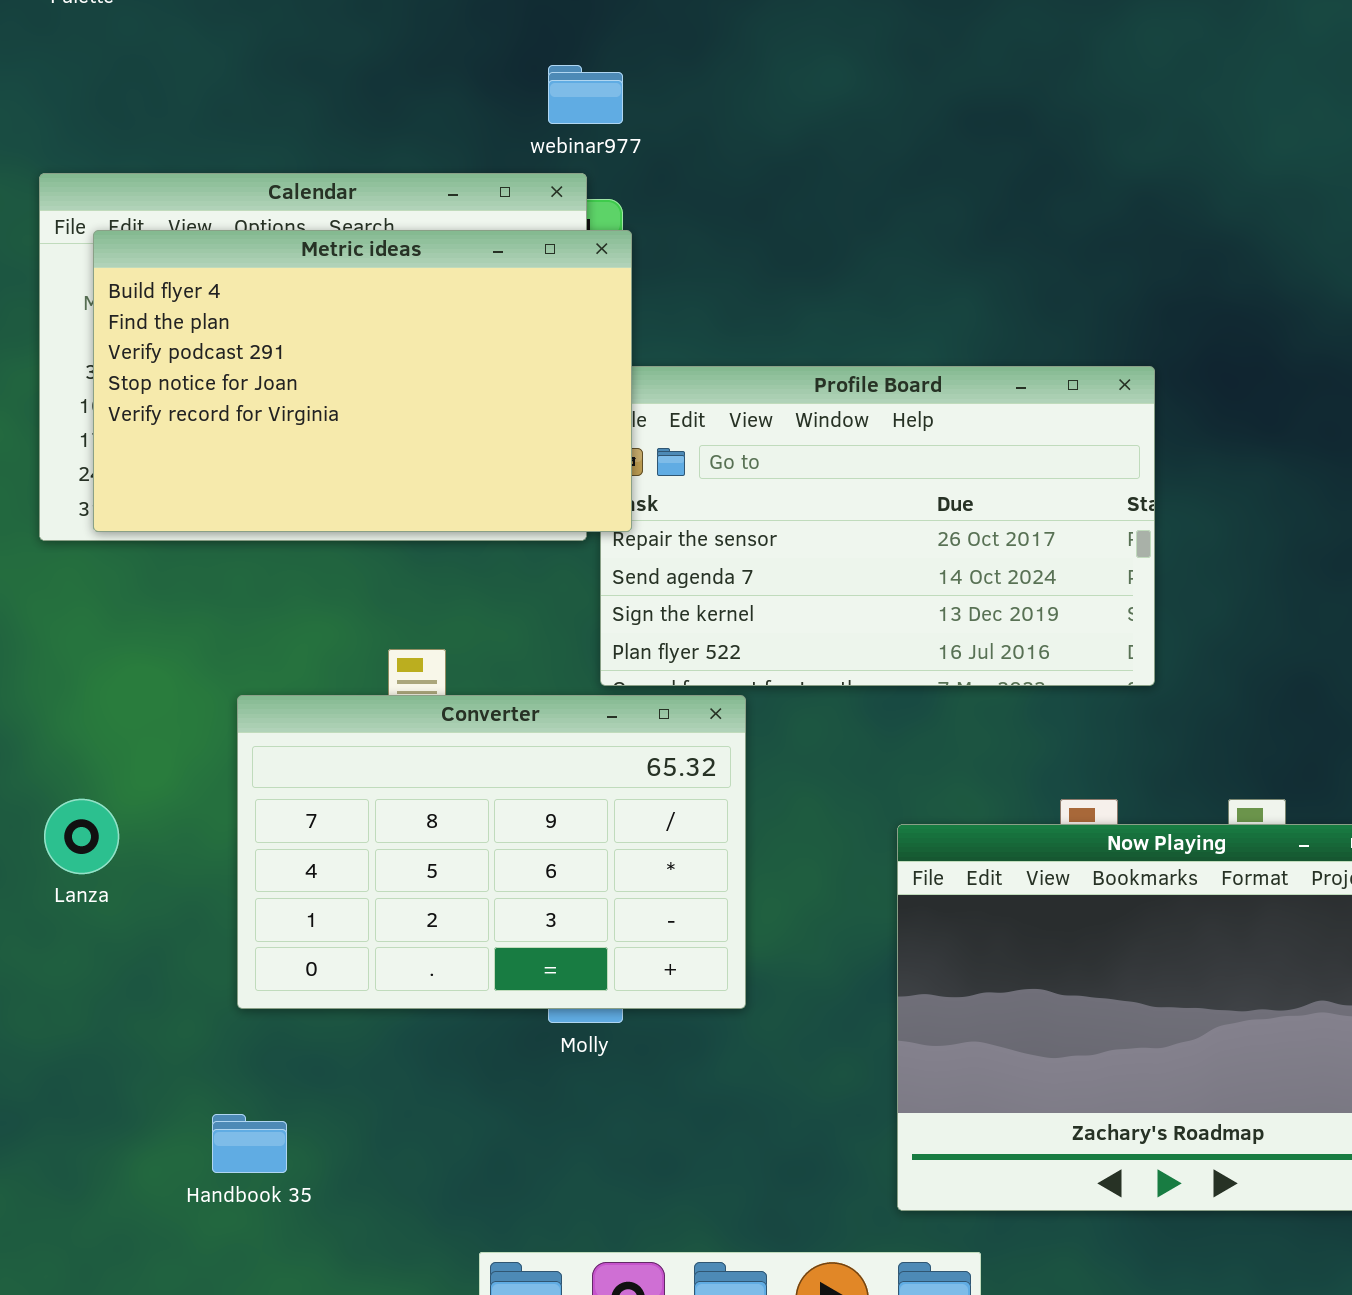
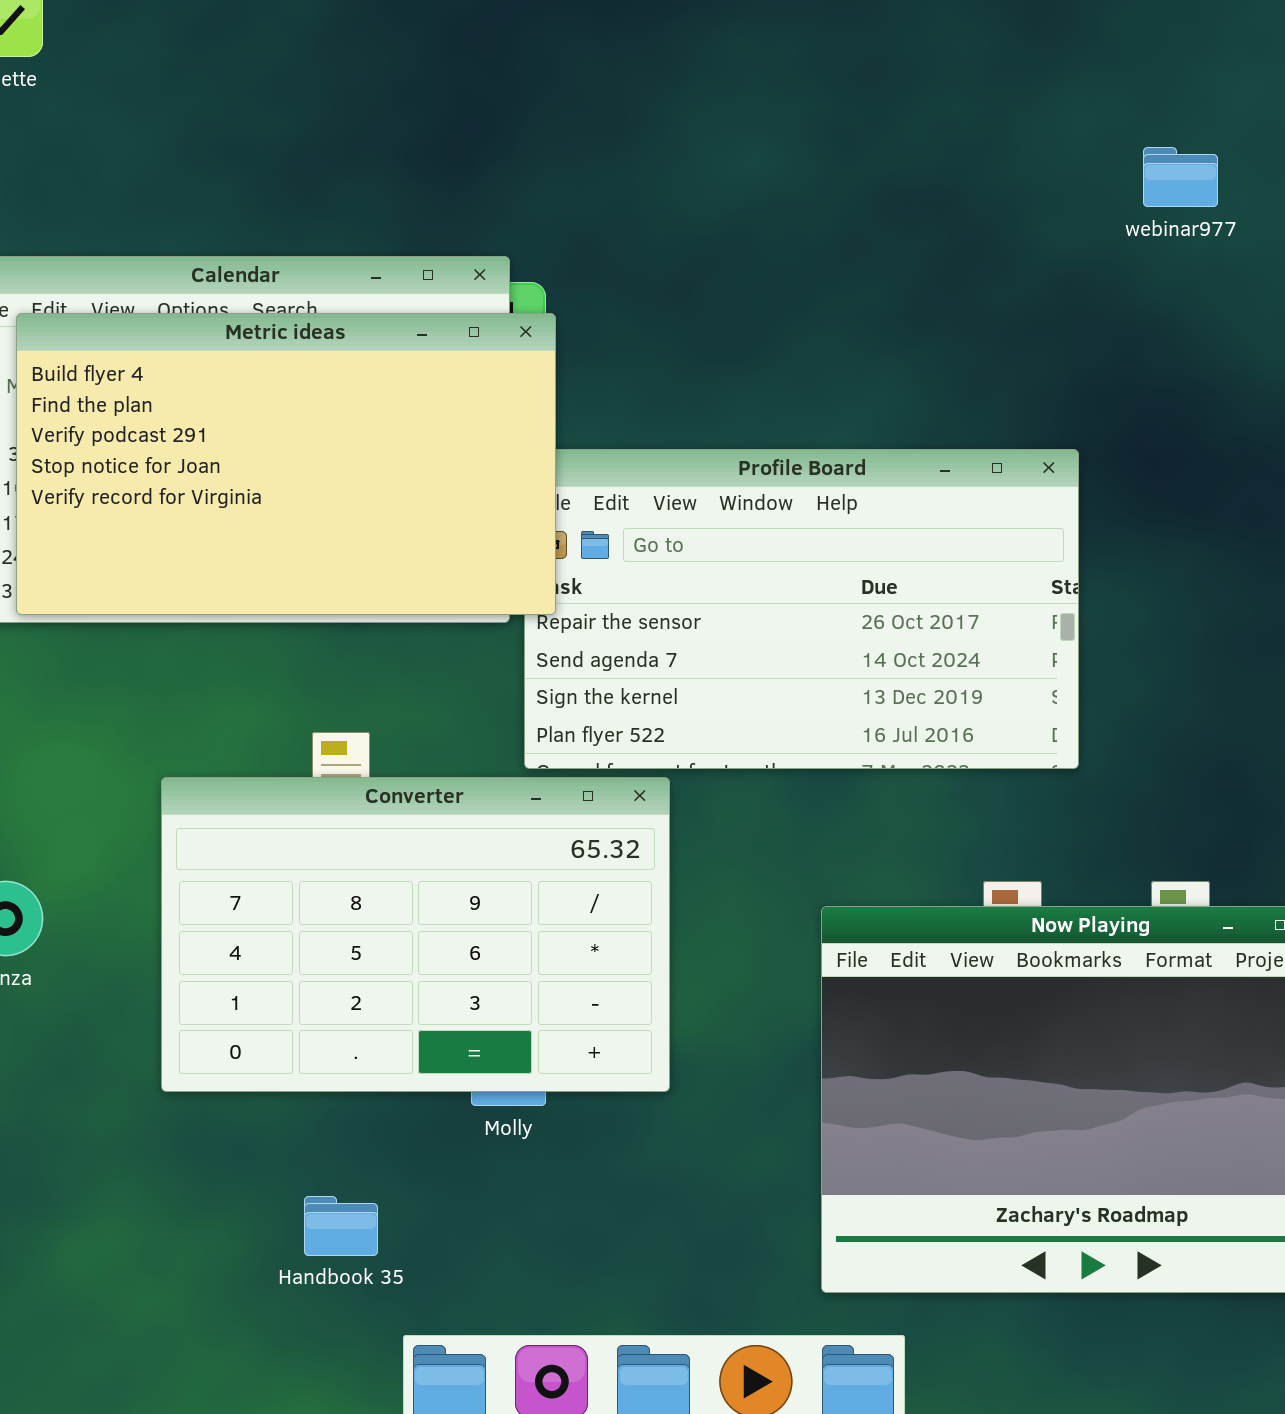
webinar977: [548,65,623,124] -> [1143,147,1218,207], moved
Handbook 35: [212,1114,287,1173] -> [304,1196,378,1256], moved

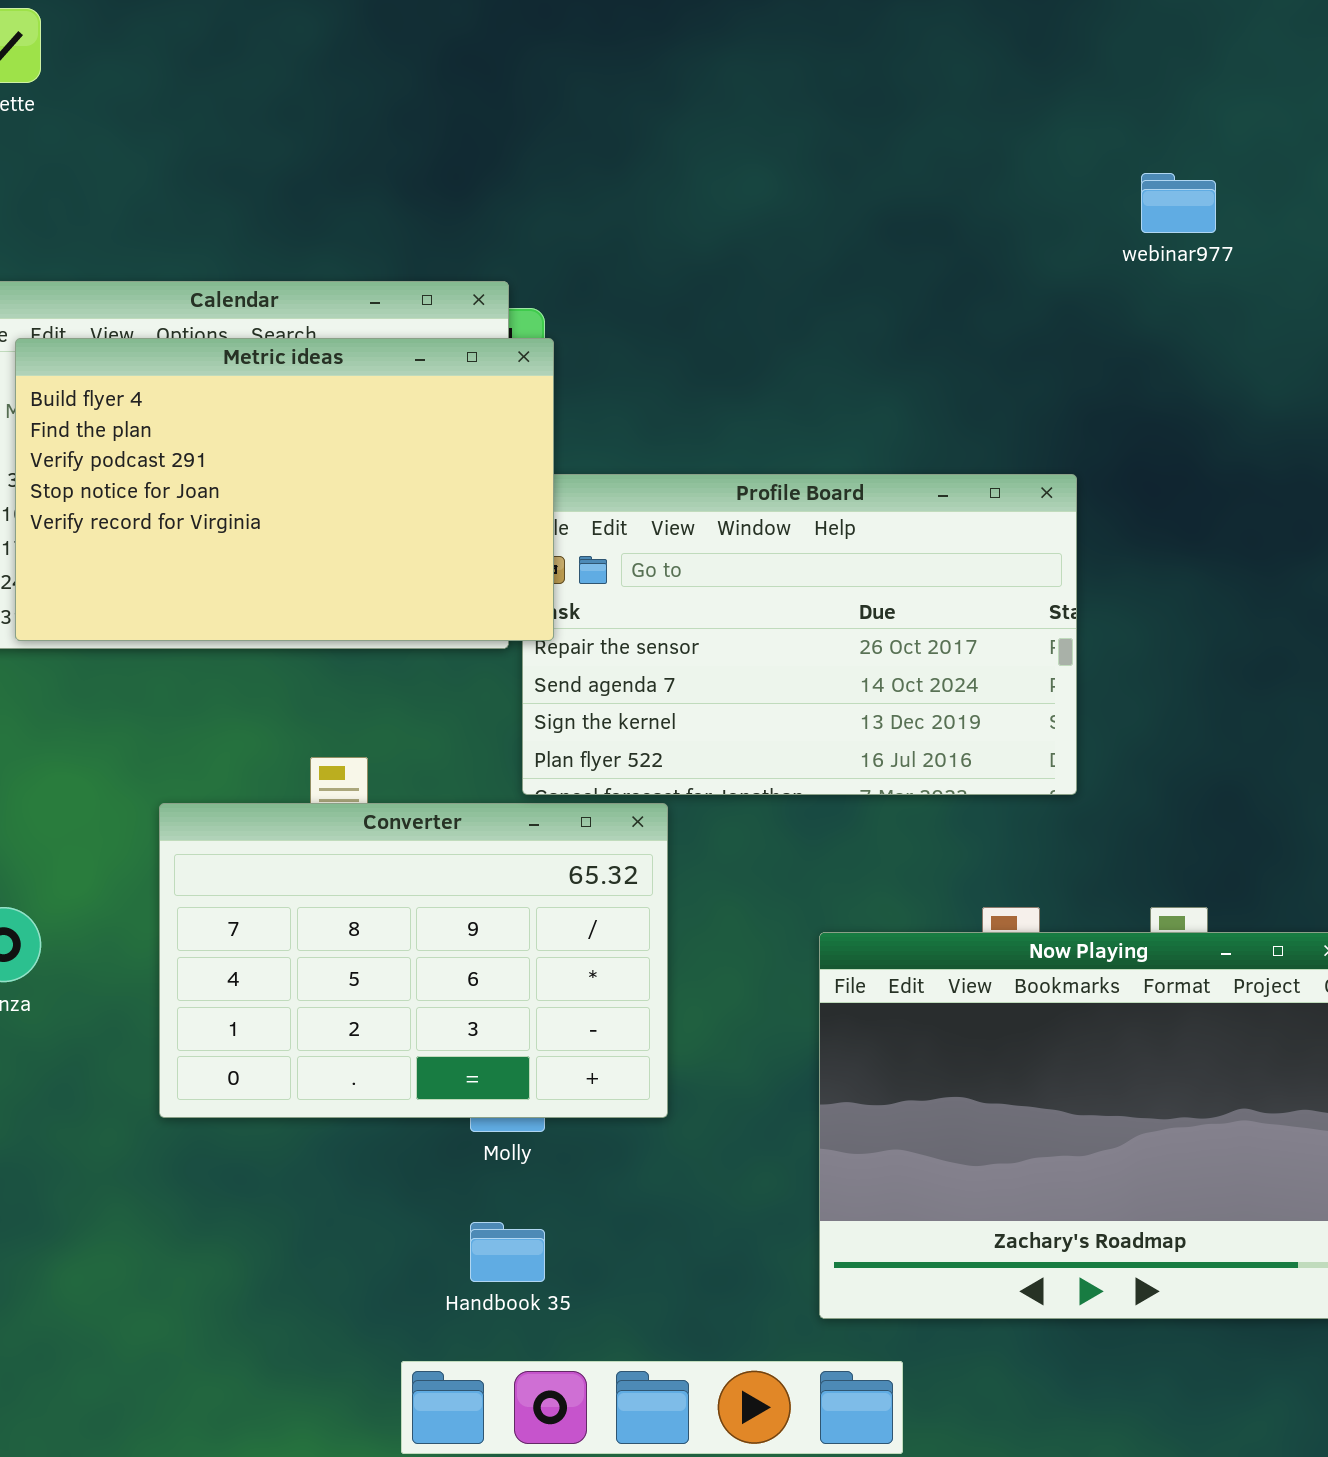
Handbook 35: [304,1196,378,1256] -> [470,1222,545,1282], moved

